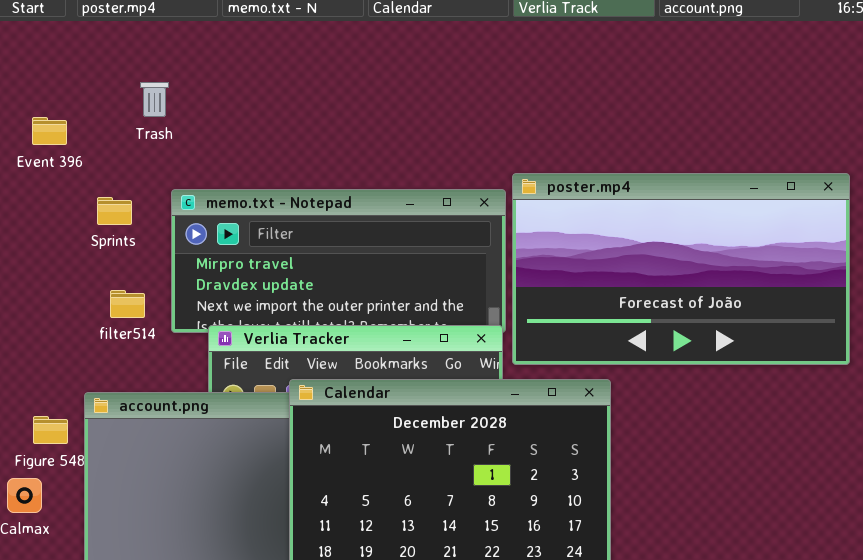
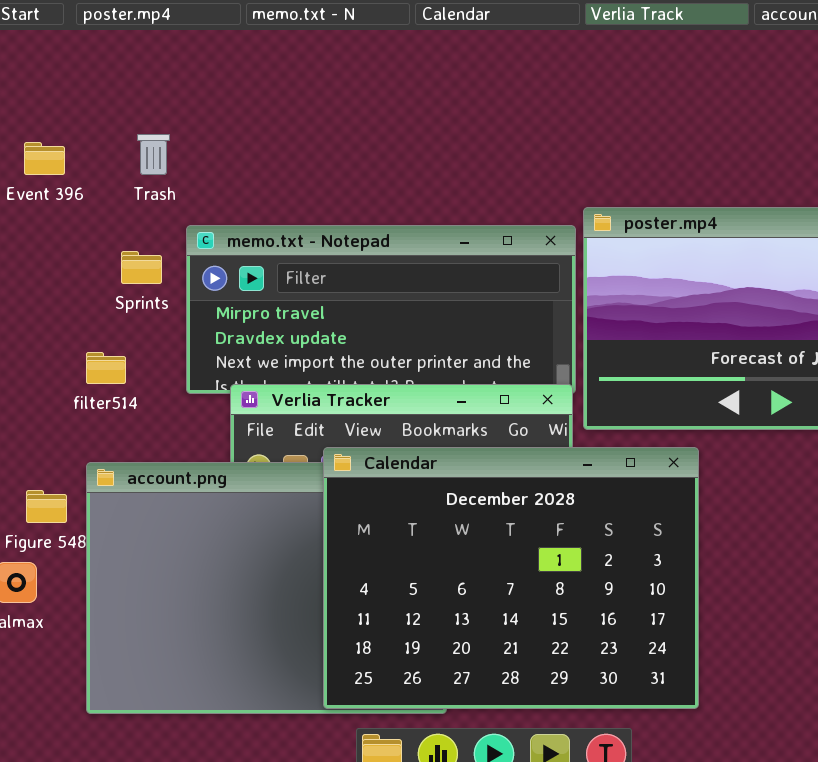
Trash: [140,82,169,117] -> [137,134,170,175], moved
Sprints: [97,197,132,225] -> [121,251,162,284], moved
filter514: [110,290,145,318] -> [86,352,126,384], moved

